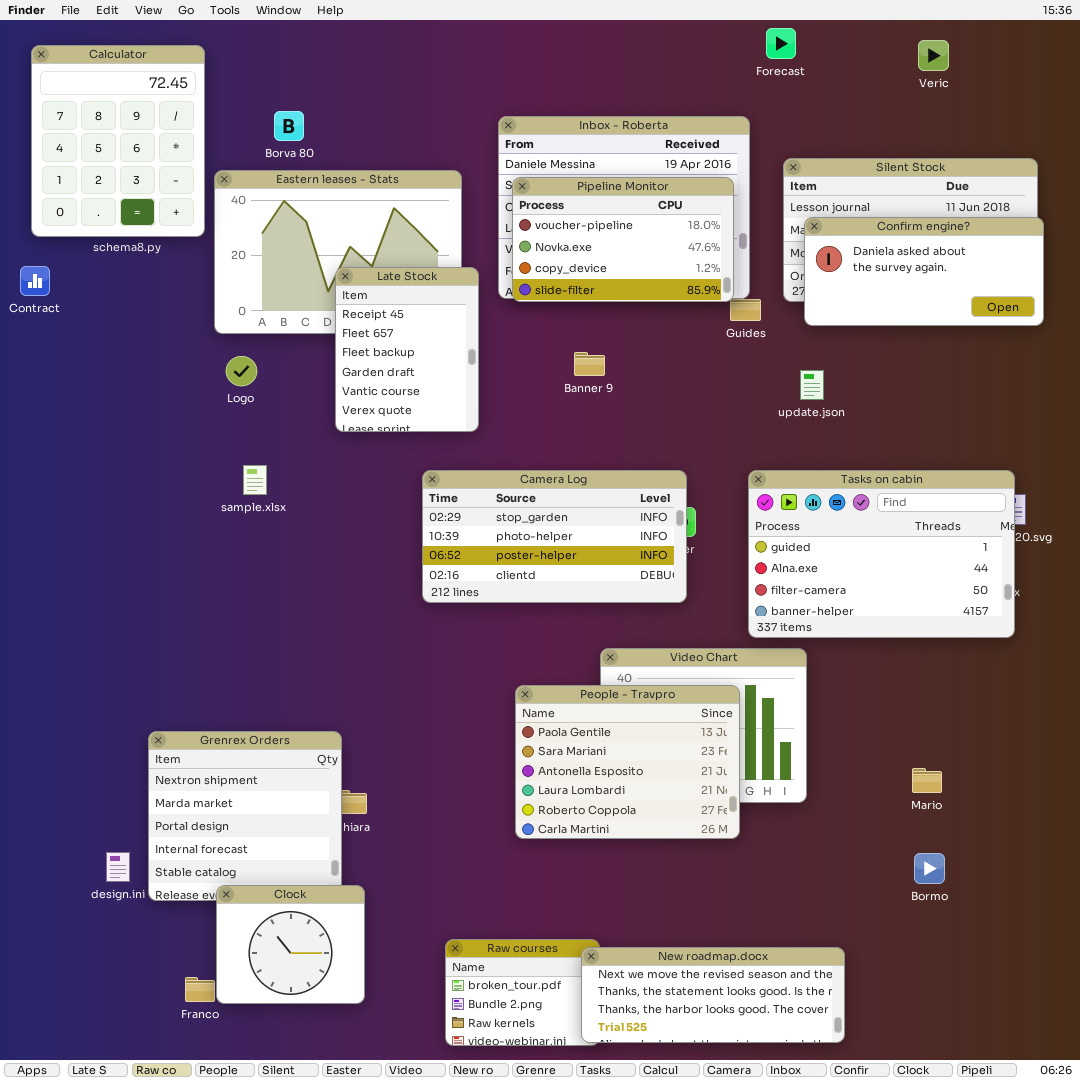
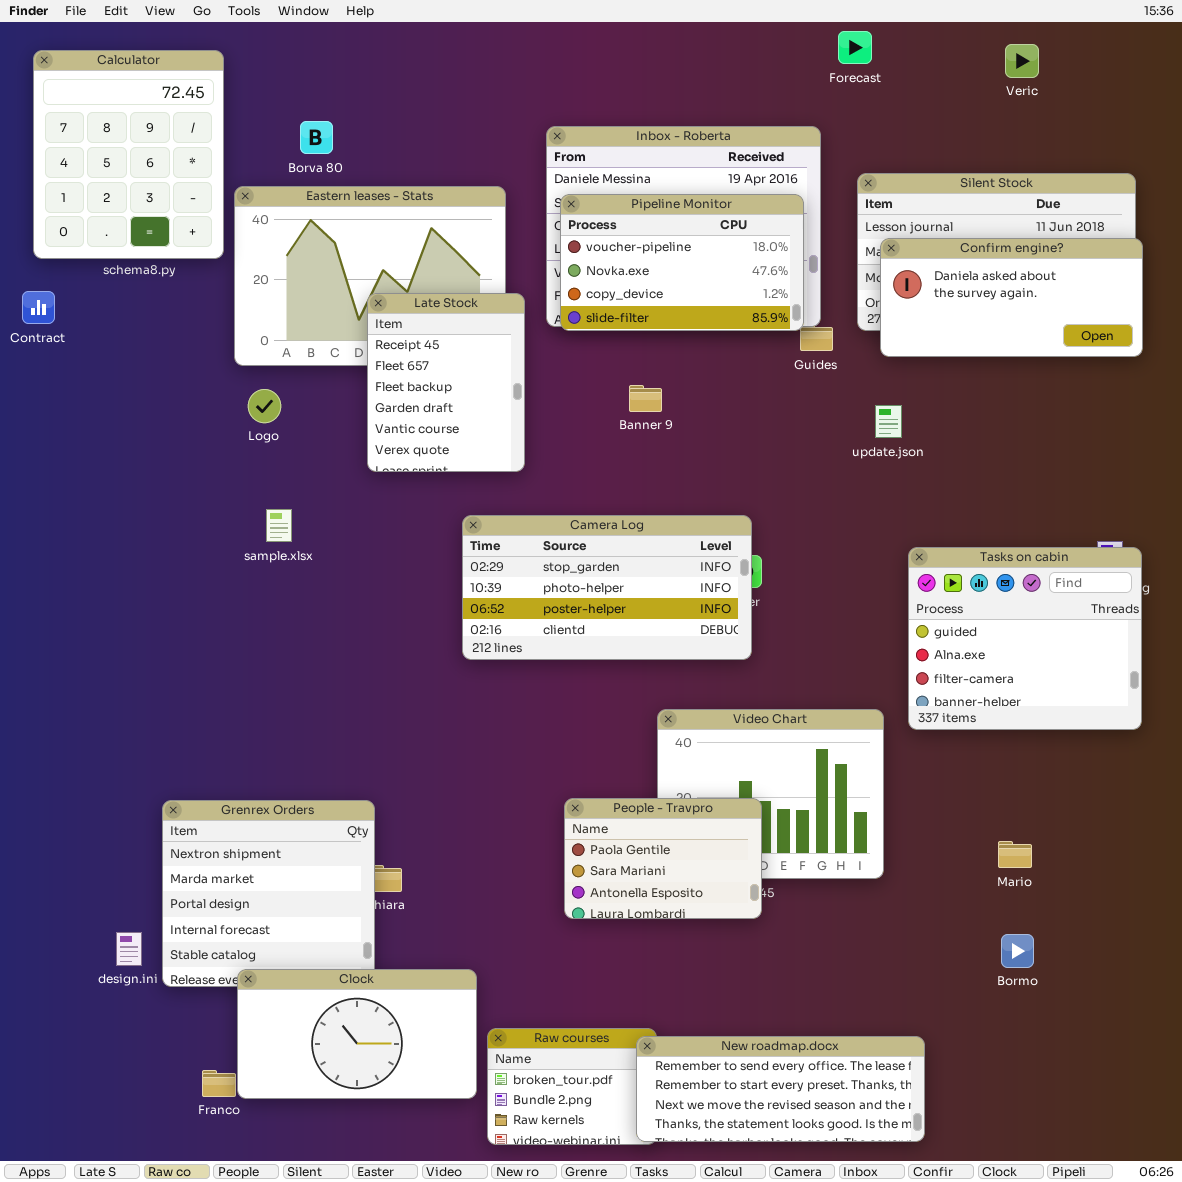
Tasks on cabin: [748,470,1015,638] -> [908,547,1142,730], moved, resized
People - Travpro: [515,685,740,839] -> [564,798,762,919], resized
Clock: [216,885,365,1004] -> [237,969,477,1099], resized
New roadmap.docx: [581,947,845,1043] -> [636,1036,925,1142], scrolled up 2 rows

